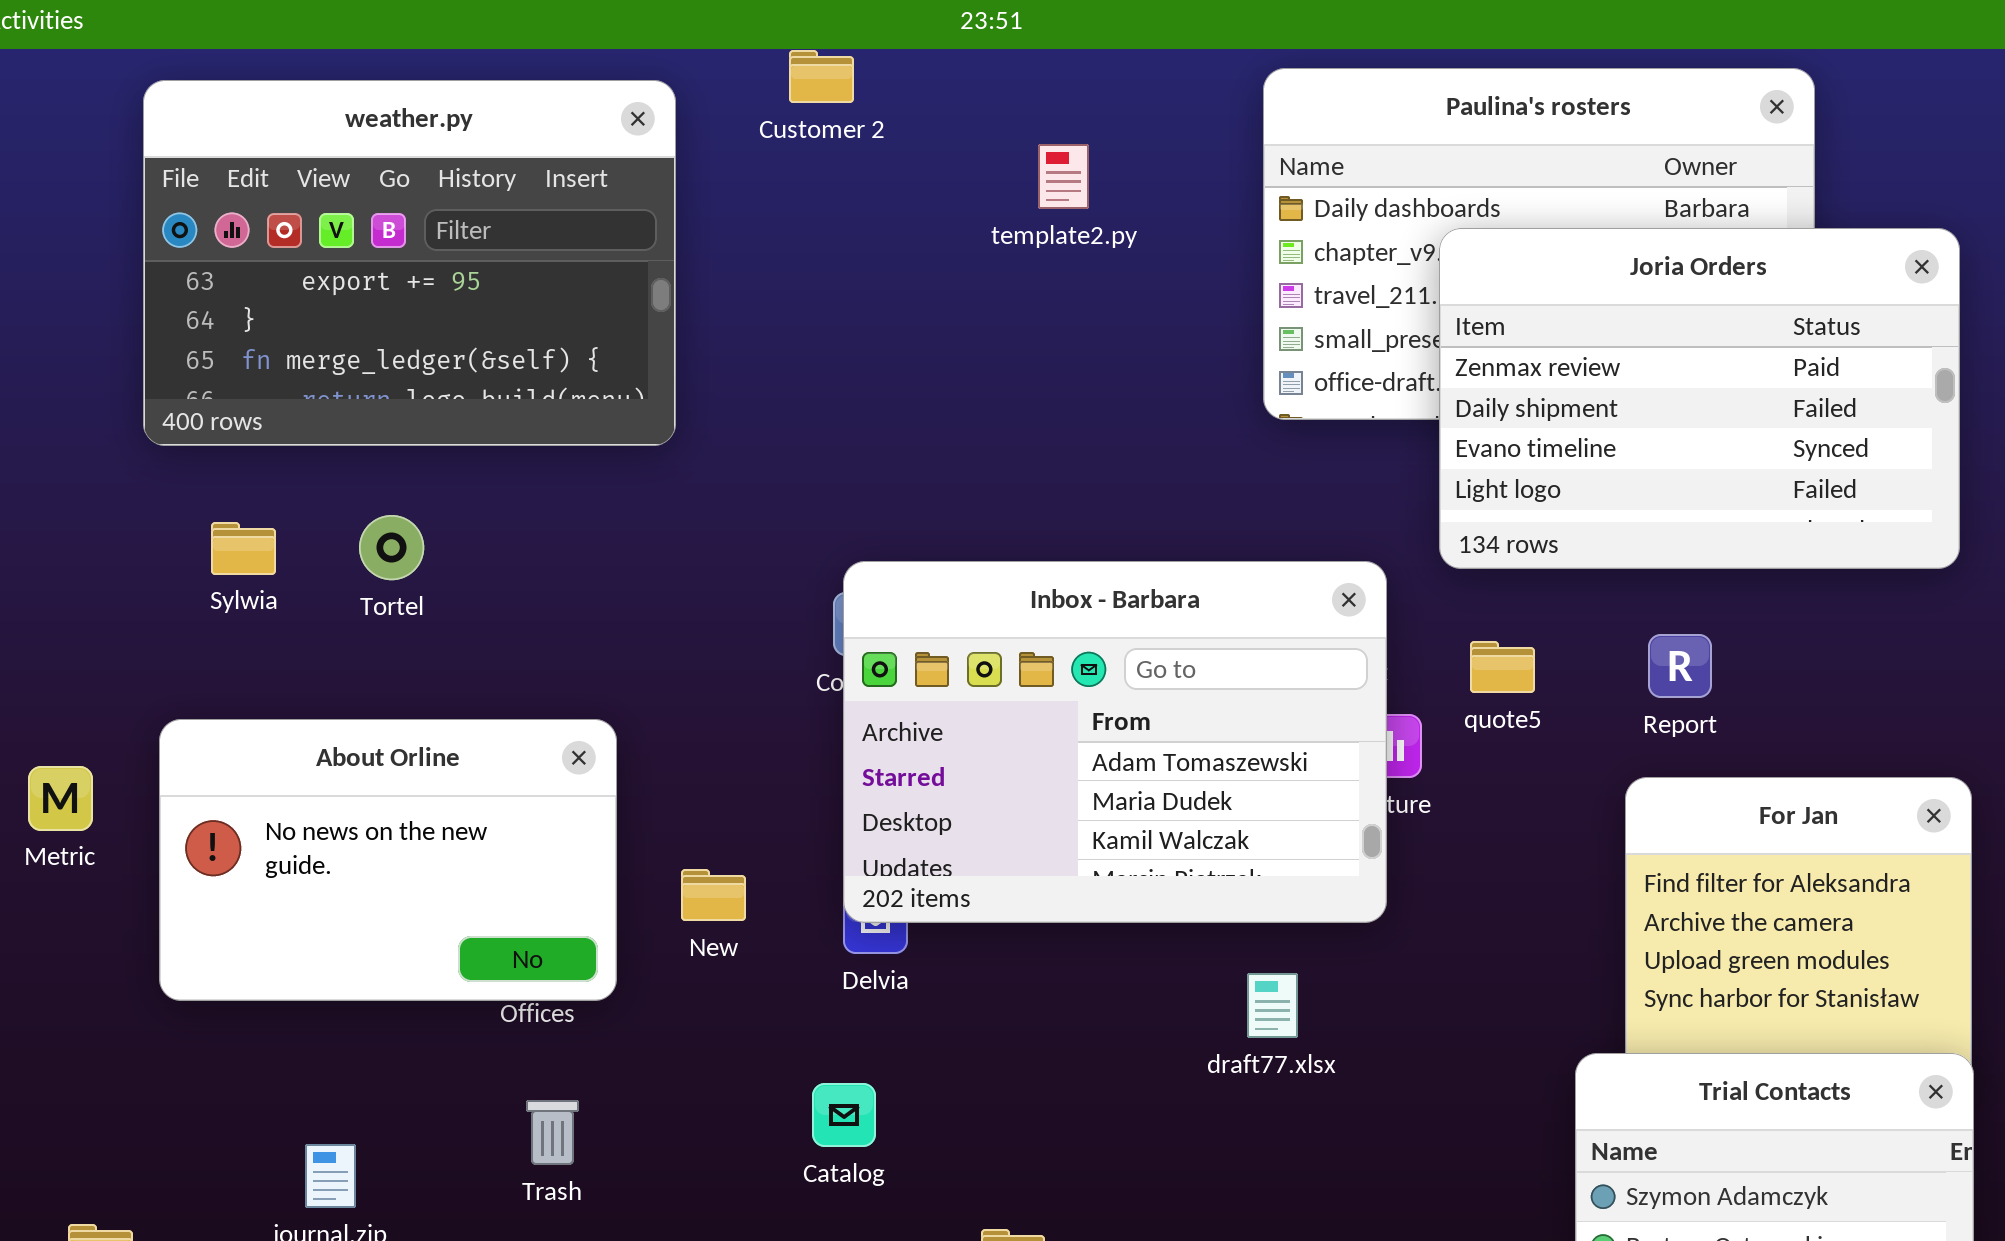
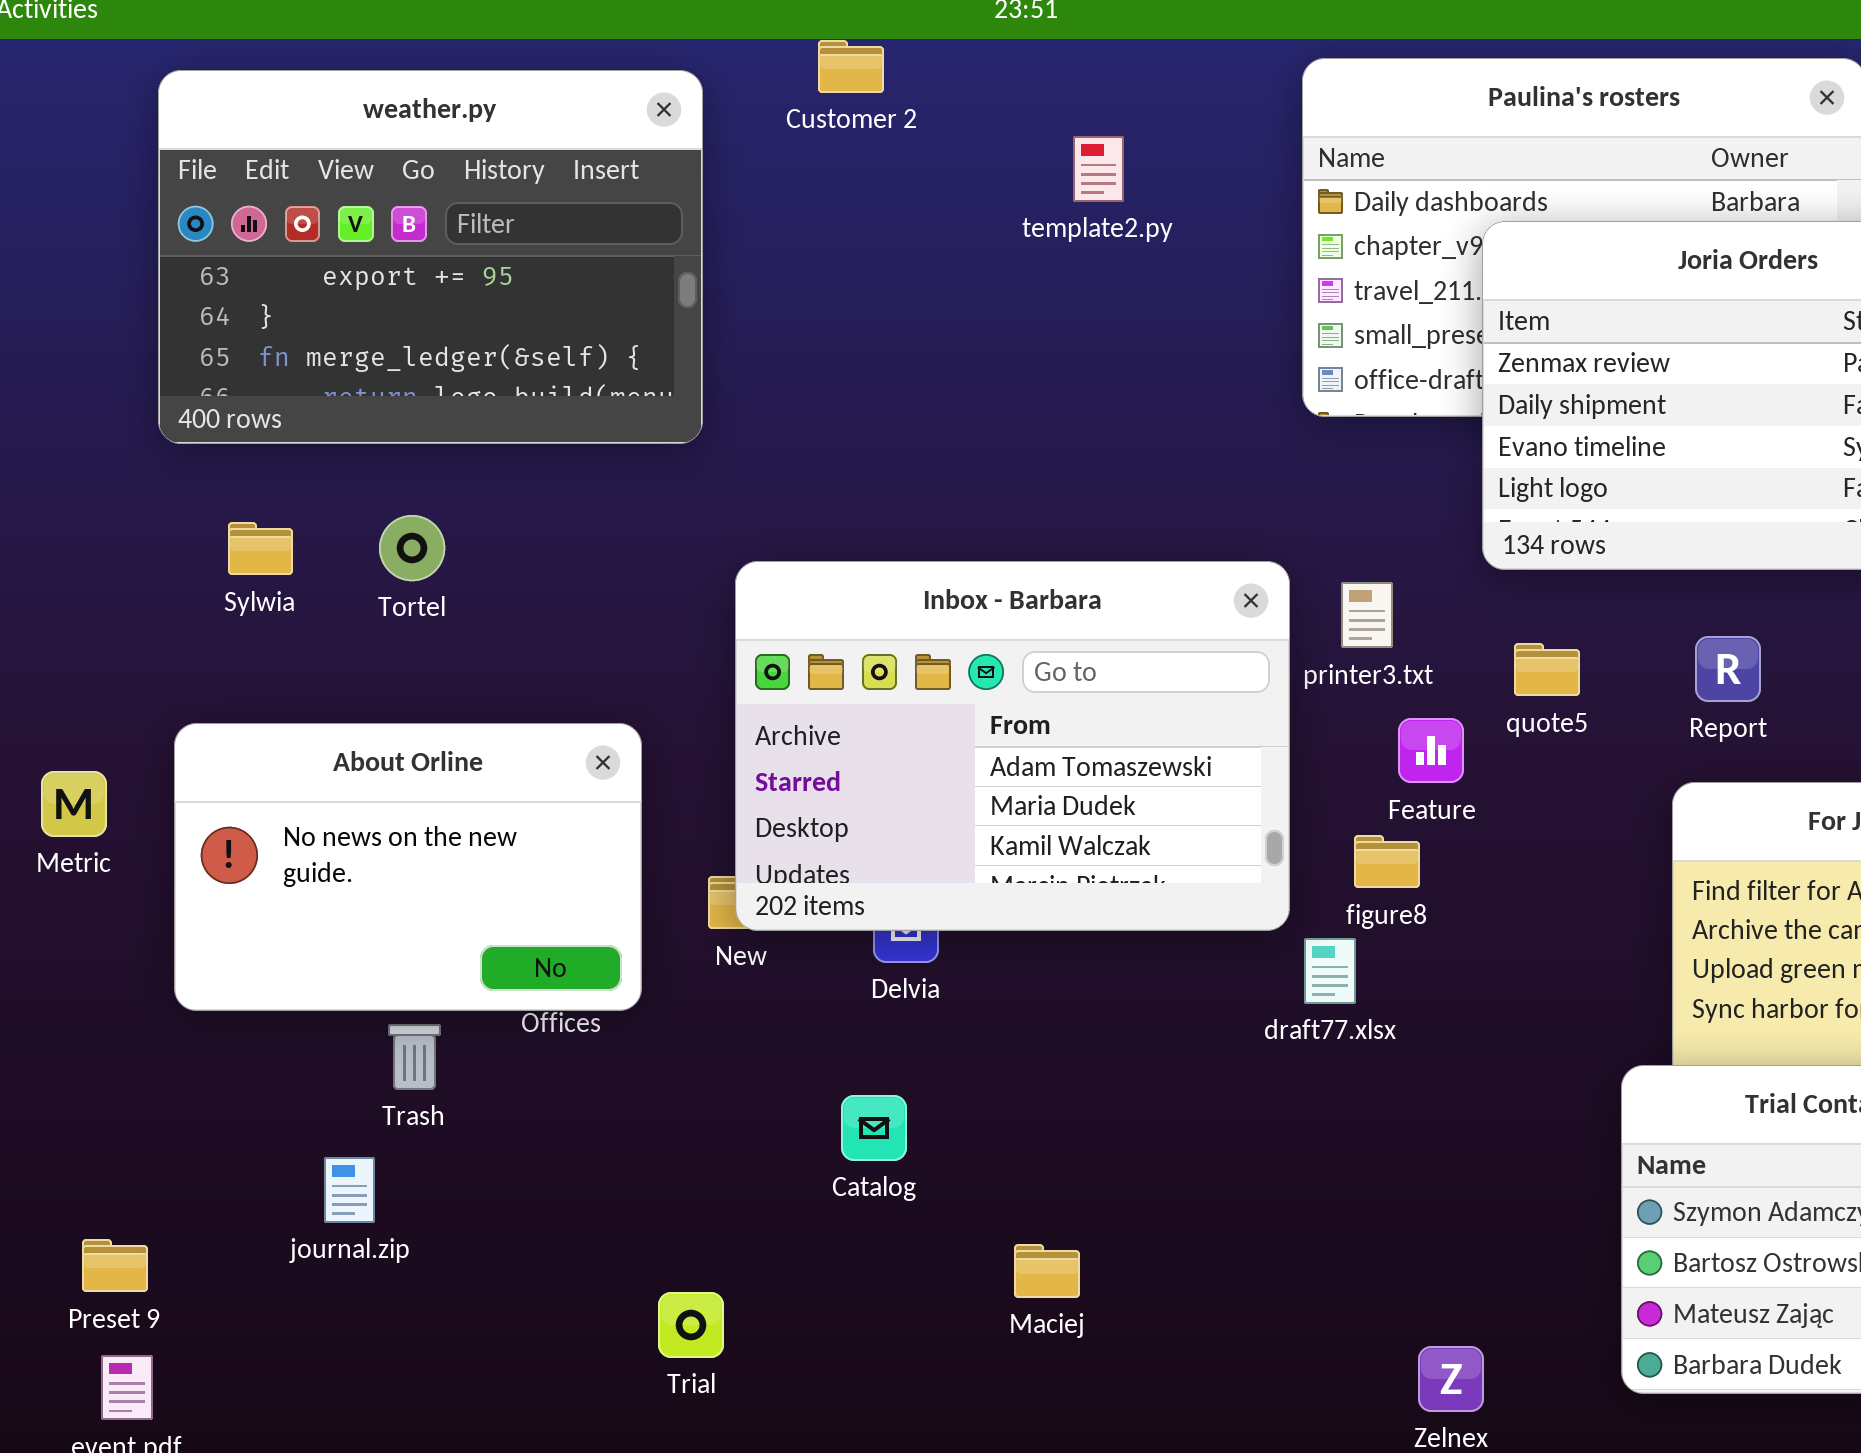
Inbox - Barbara: [843,561,1387,923] -> [735,561,1290,931], moved
draft77.xlsx: [1247,973,1298,1038] -> [1304,938,1356,1004], moved
Trash: [526,1100,579,1165] -> [388,1024,441,1090], moved

